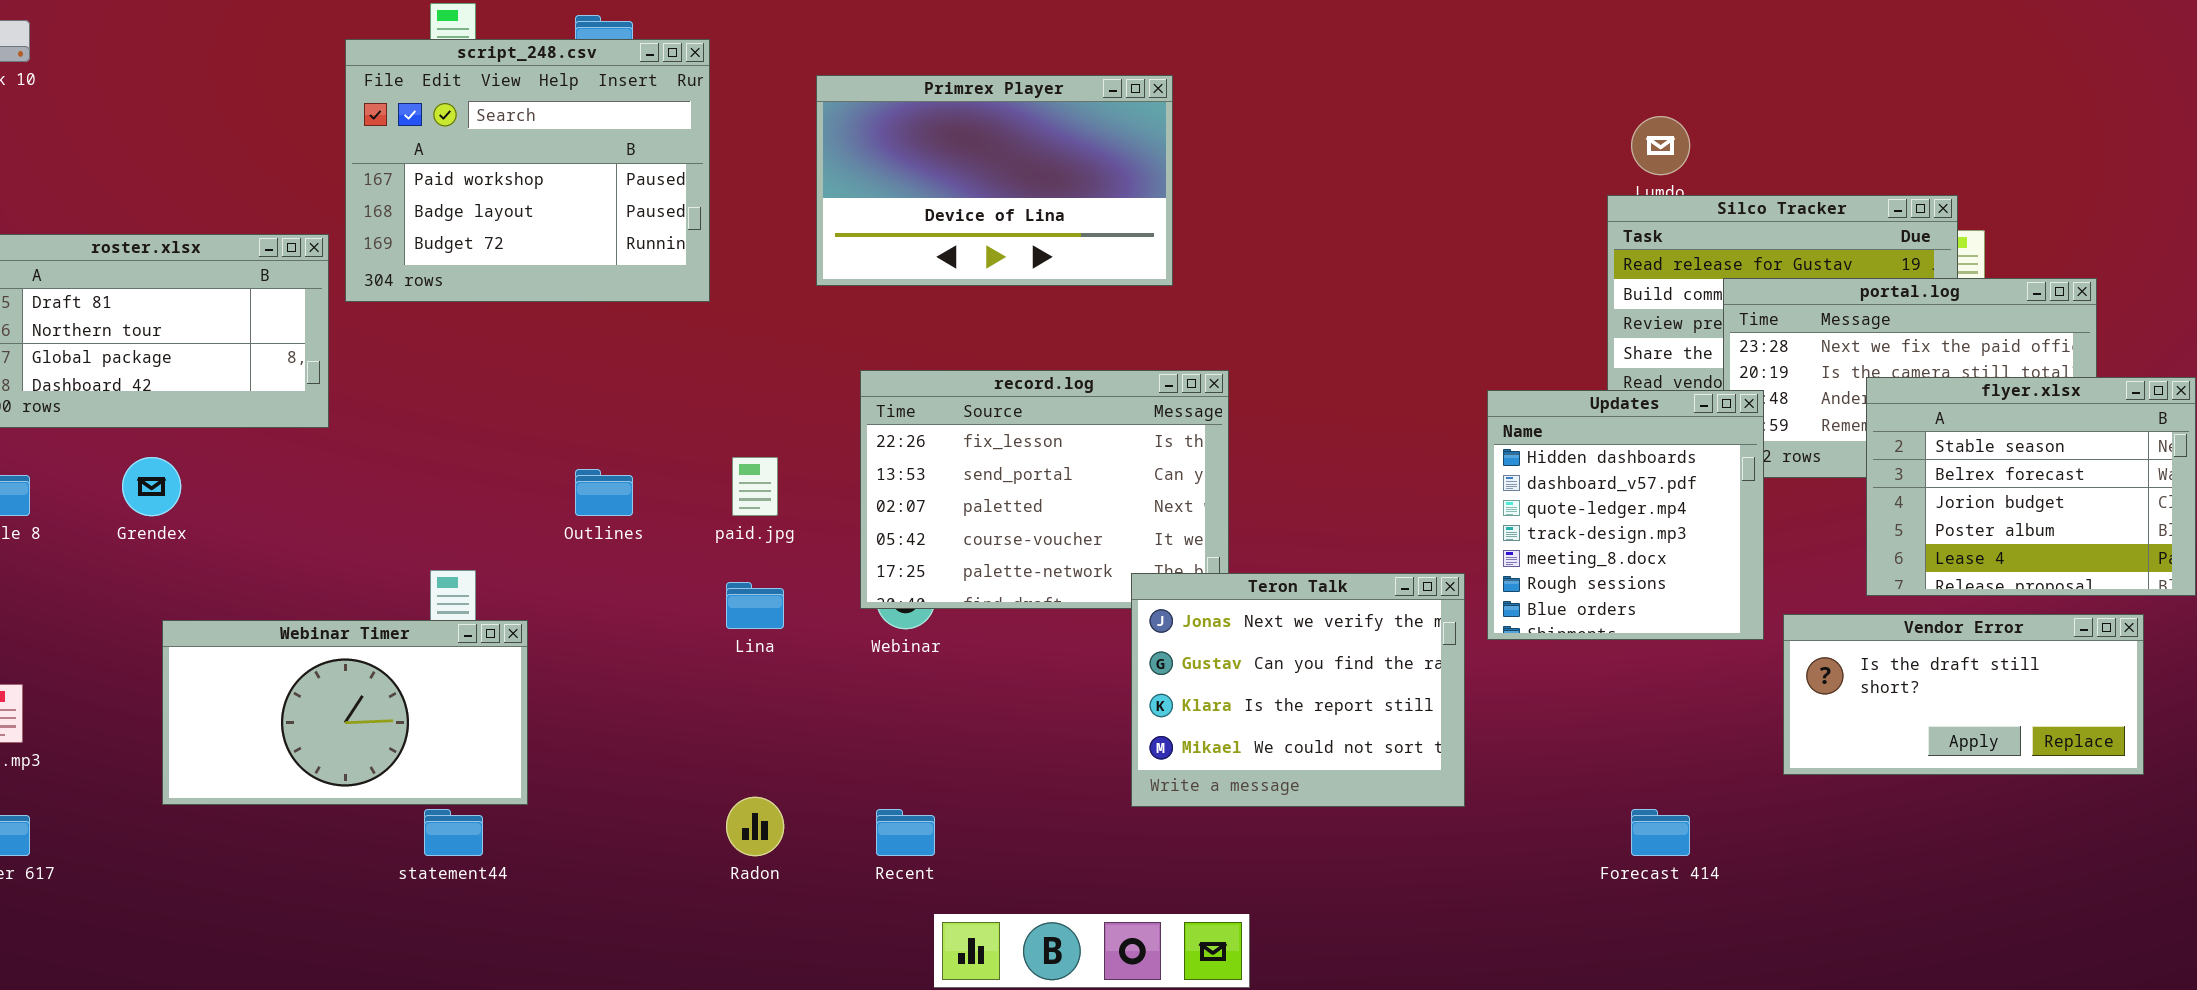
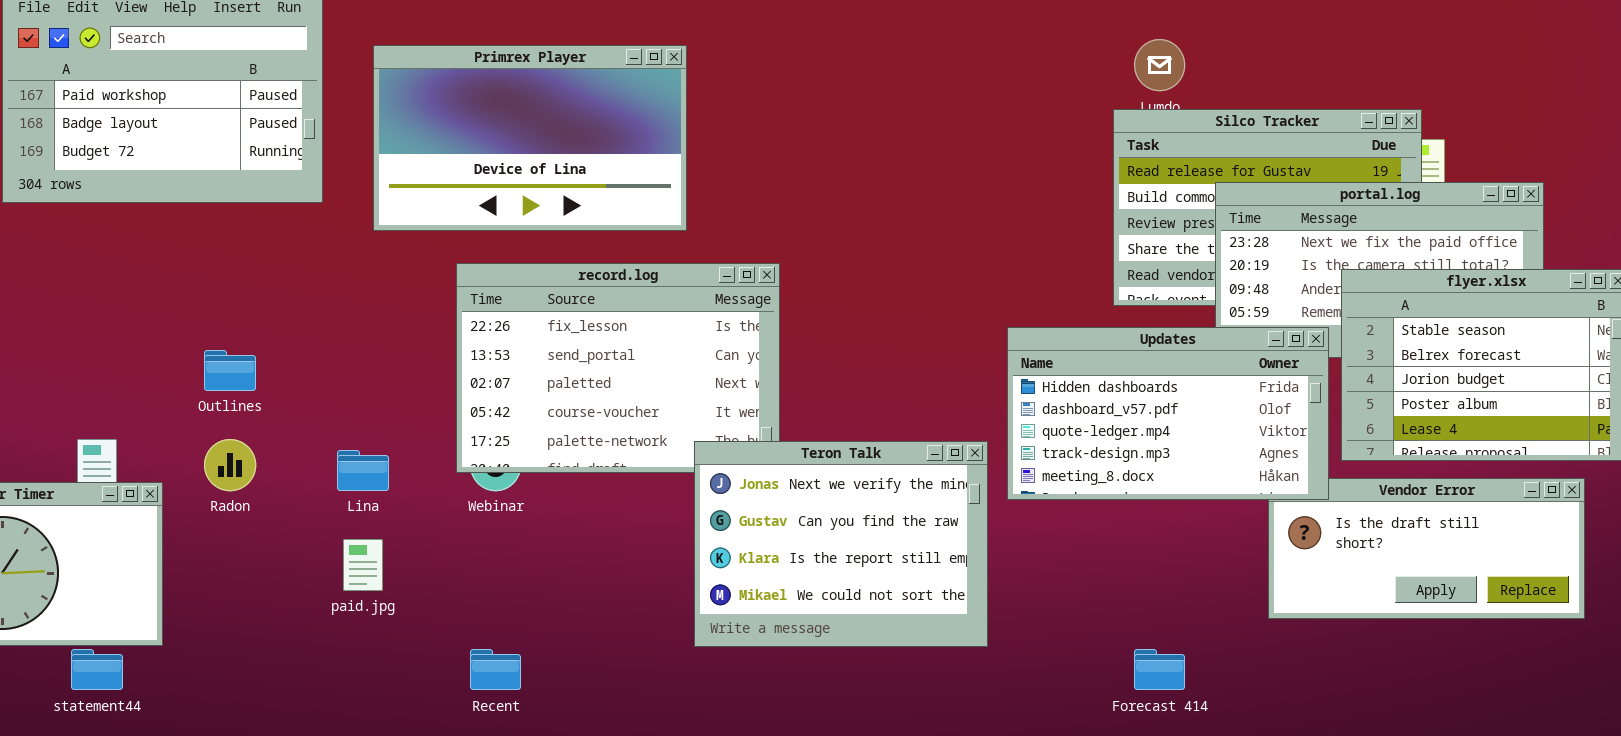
Primrex Player: [816,75,1173,286] -> [373,45,687,231], moved
Updates: [1487,390,1764,640] -> [1007,327,1329,500], resized
paid.jpg: [732,457,778,516] -> [343,539,383,591], moved
Radon: [726,797,784,856] -> [204,439,256,491], moved

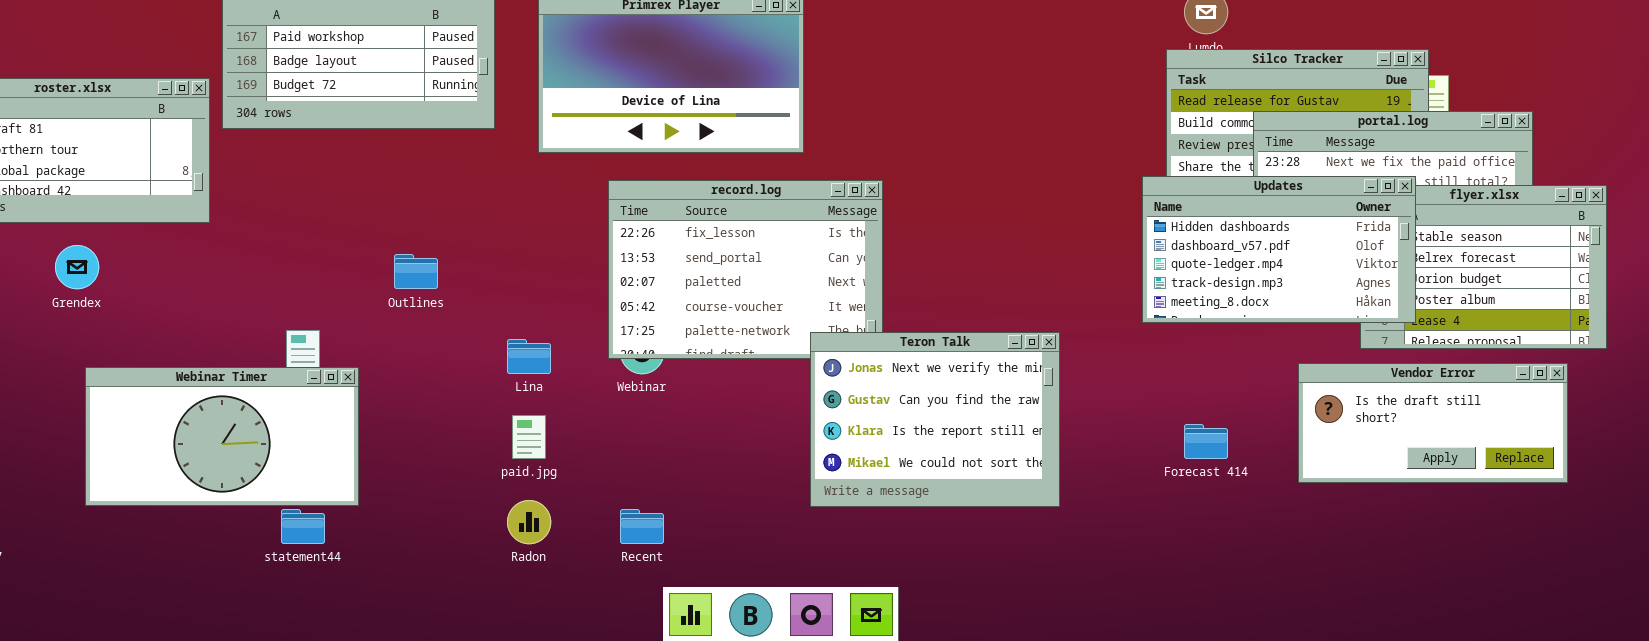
Updates: [1007,327,1329,500] -> [1142,176,1416,323], moved
Radon: [204,439,256,491] -> [507,500,551,544], moved
Forecast 414: [1134,649,1185,690] -> [1184,424,1228,459], moved

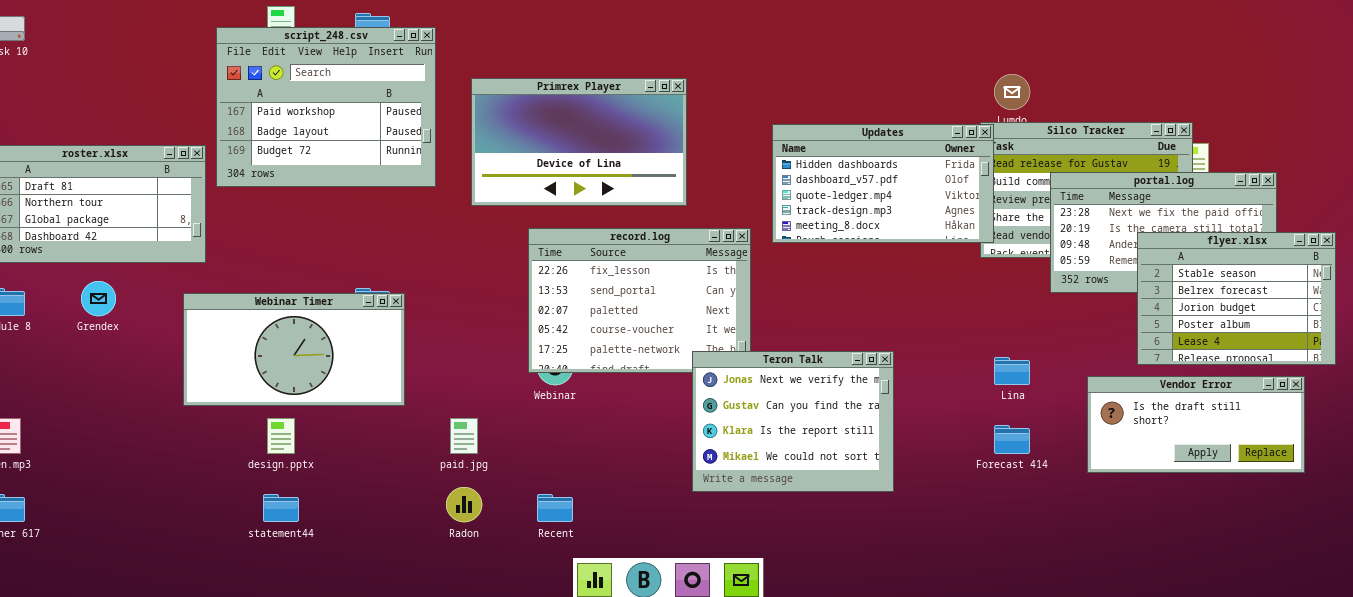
Updates: [1142,176,1416,323] -> [772,124,994,243], moved
Lina: [507,339,551,374] -> [994,357,1030,385], moved
Webinar Timer: [85,367,359,506] -> [183,293,405,406], moved

